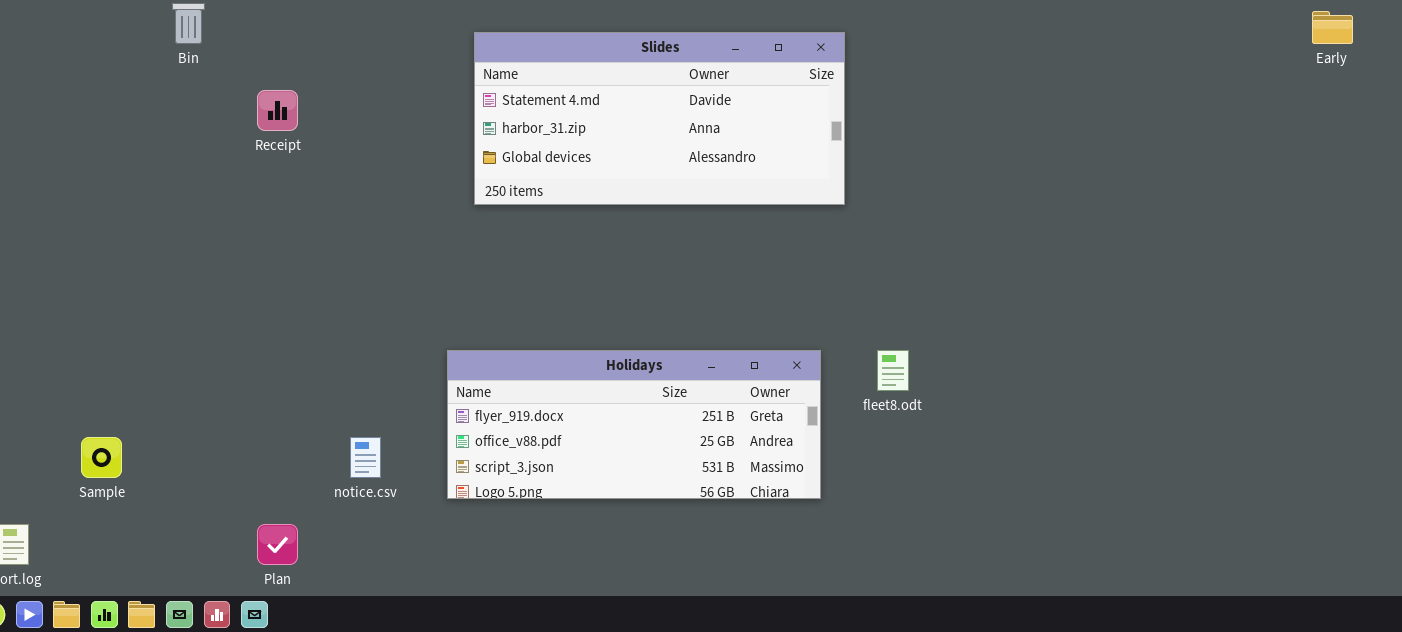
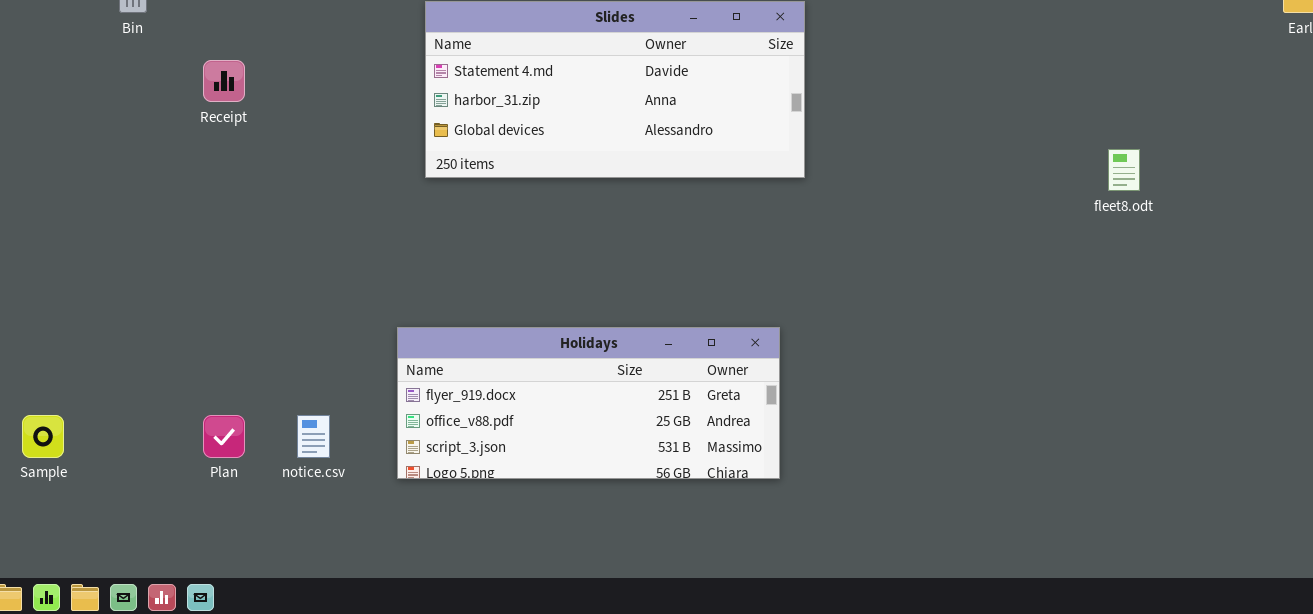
fleet8.odt: [877,350,909,391] -> [1108,149,1140,191], moved
Plan: [257,524,298,565] -> [203,415,245,458], moved

